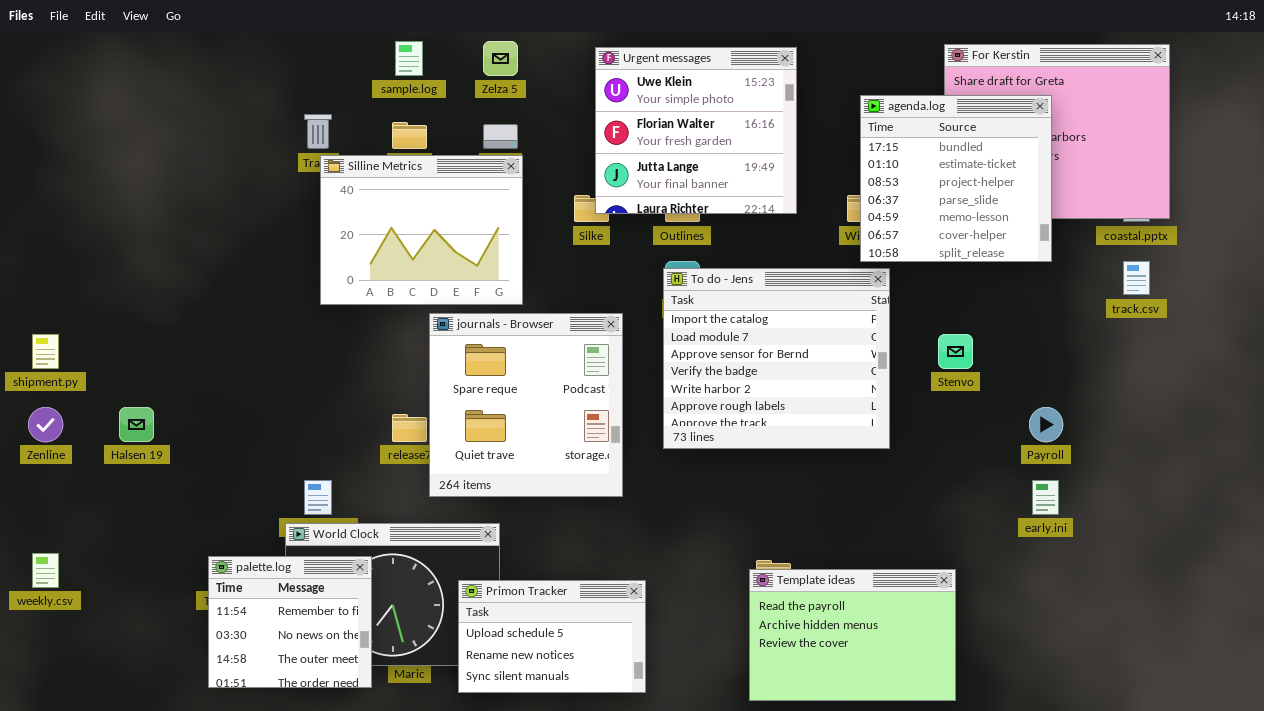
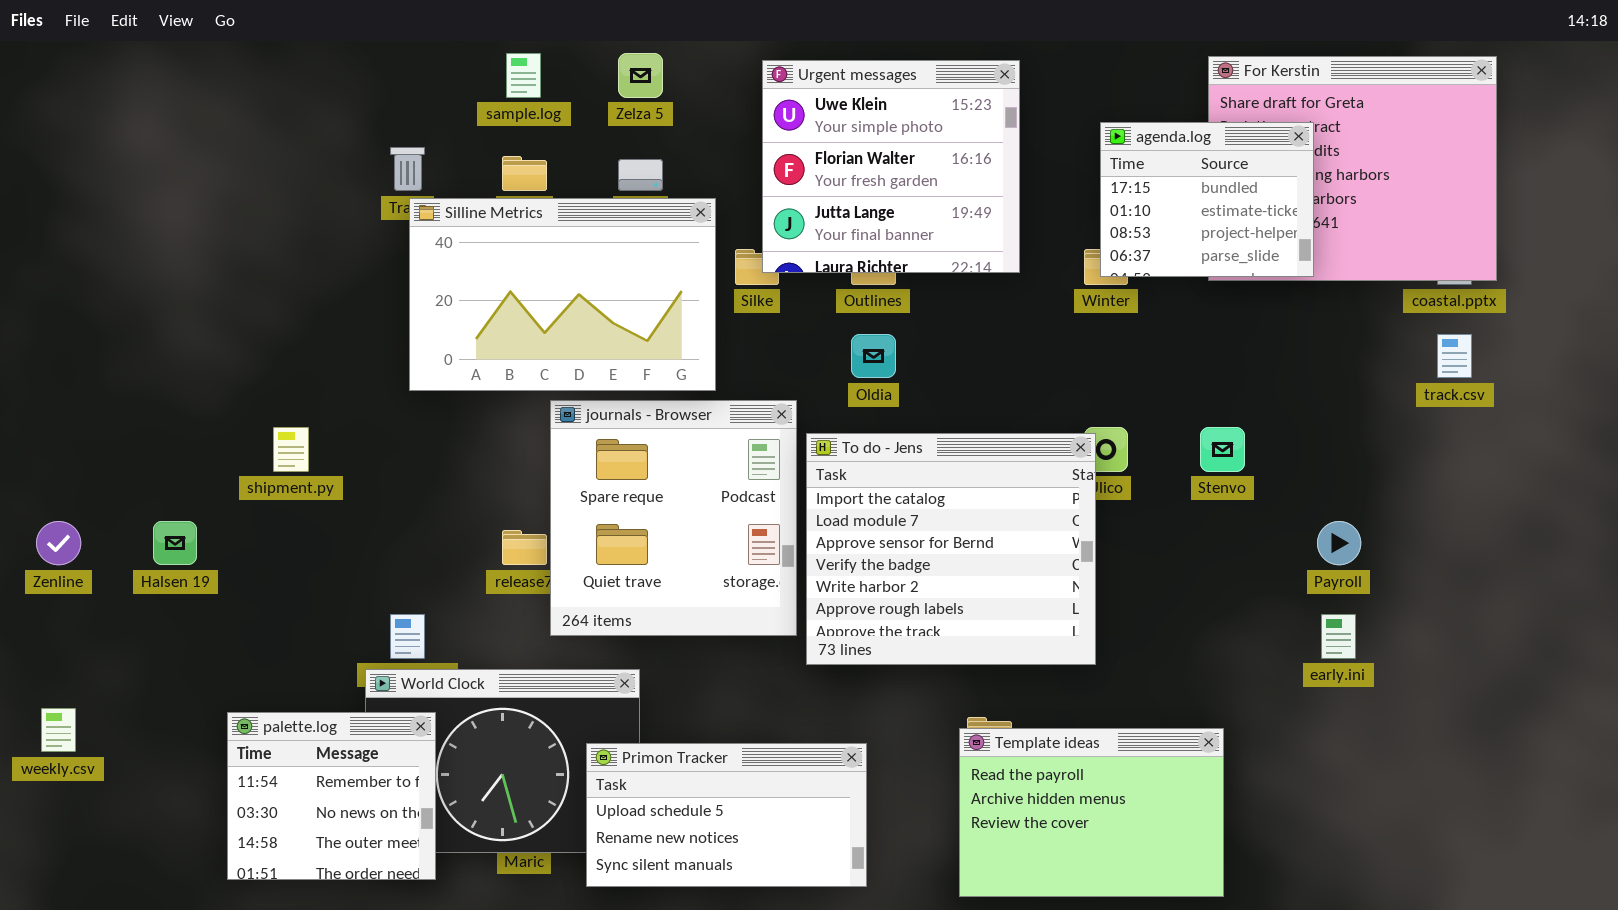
agenda.log: [860,95,1052,262] -> [1100,122,1314,277], resized
Silline Metrics: [320,155,523,305] -> [409,198,716,391], resized
To do - Jens: [663,268,890,449] -> [806,433,1096,665], moved
shipment.py: [32,334,59,369] -> [273,427,309,472], moved
palette.log: [208,556,372,688] -> [227,712,436,880], moved
Primon Tracker: [458,580,646,693] -> [586,743,867,887], resized

